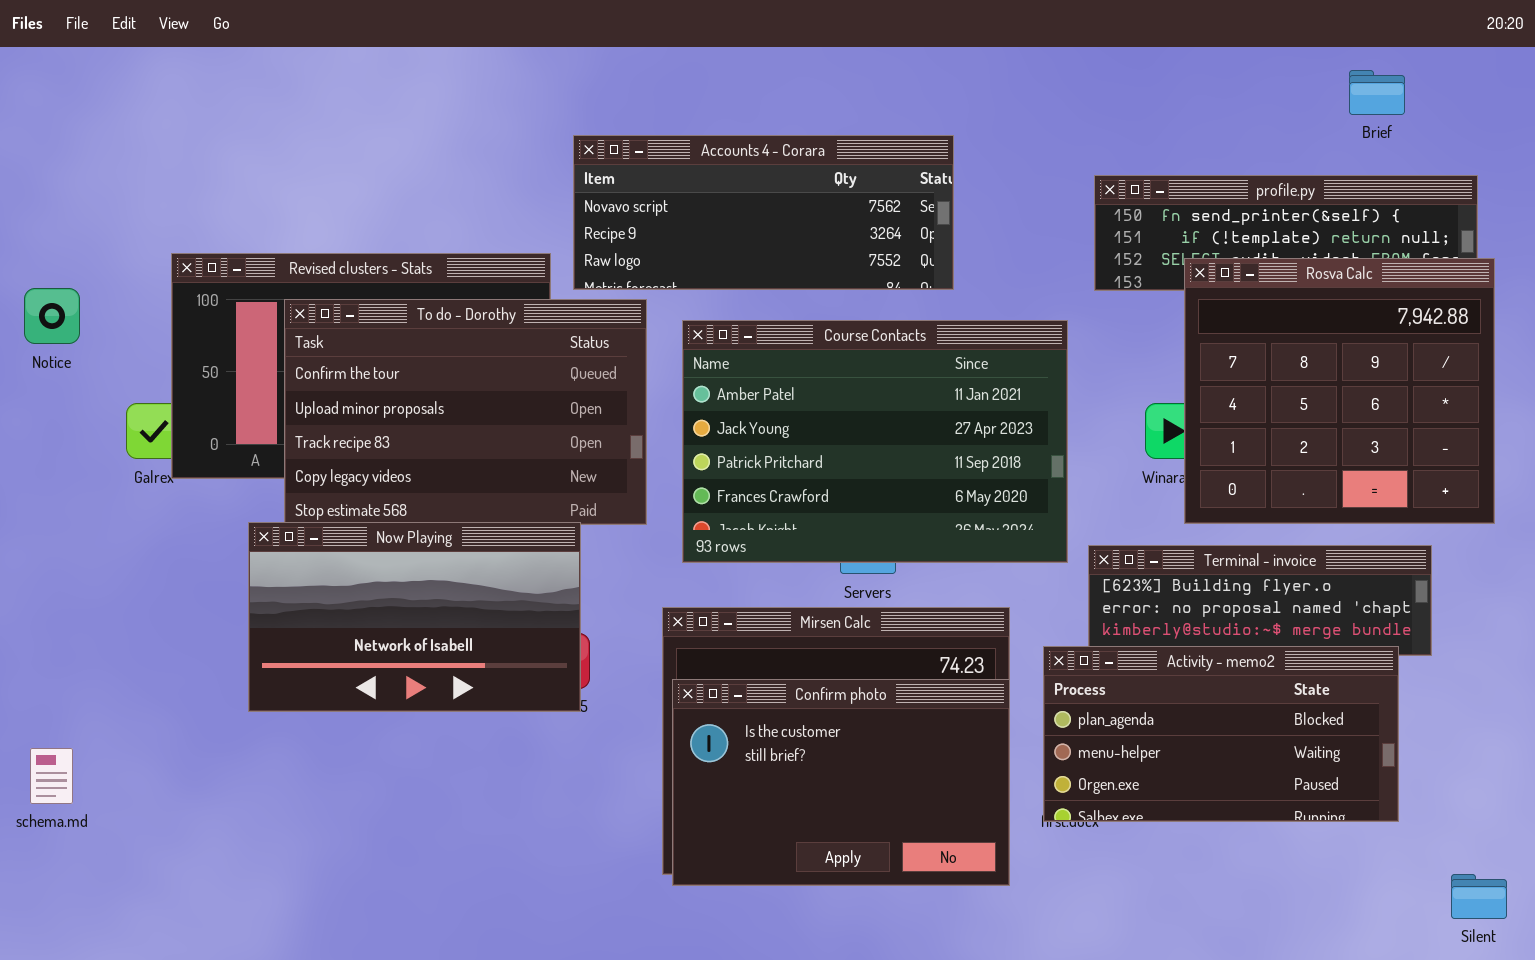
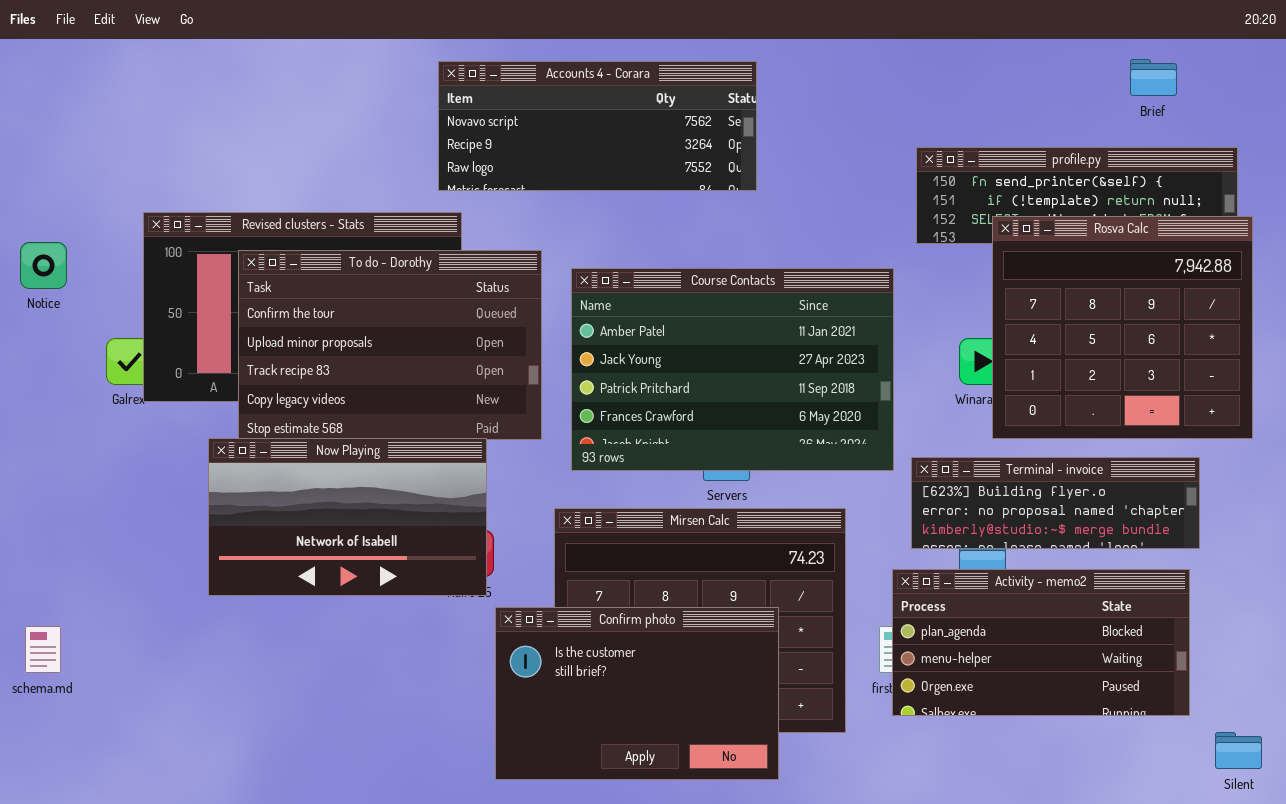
Accounts 4 - Corara: [573,135,954,290] -> [438,61,757,191], moved
Activity - memo2: [1043,646,1399,822] -> [892,569,1190,716], moved
Confirm photo: [672,679,1010,886] -> [495,607,779,780], moved

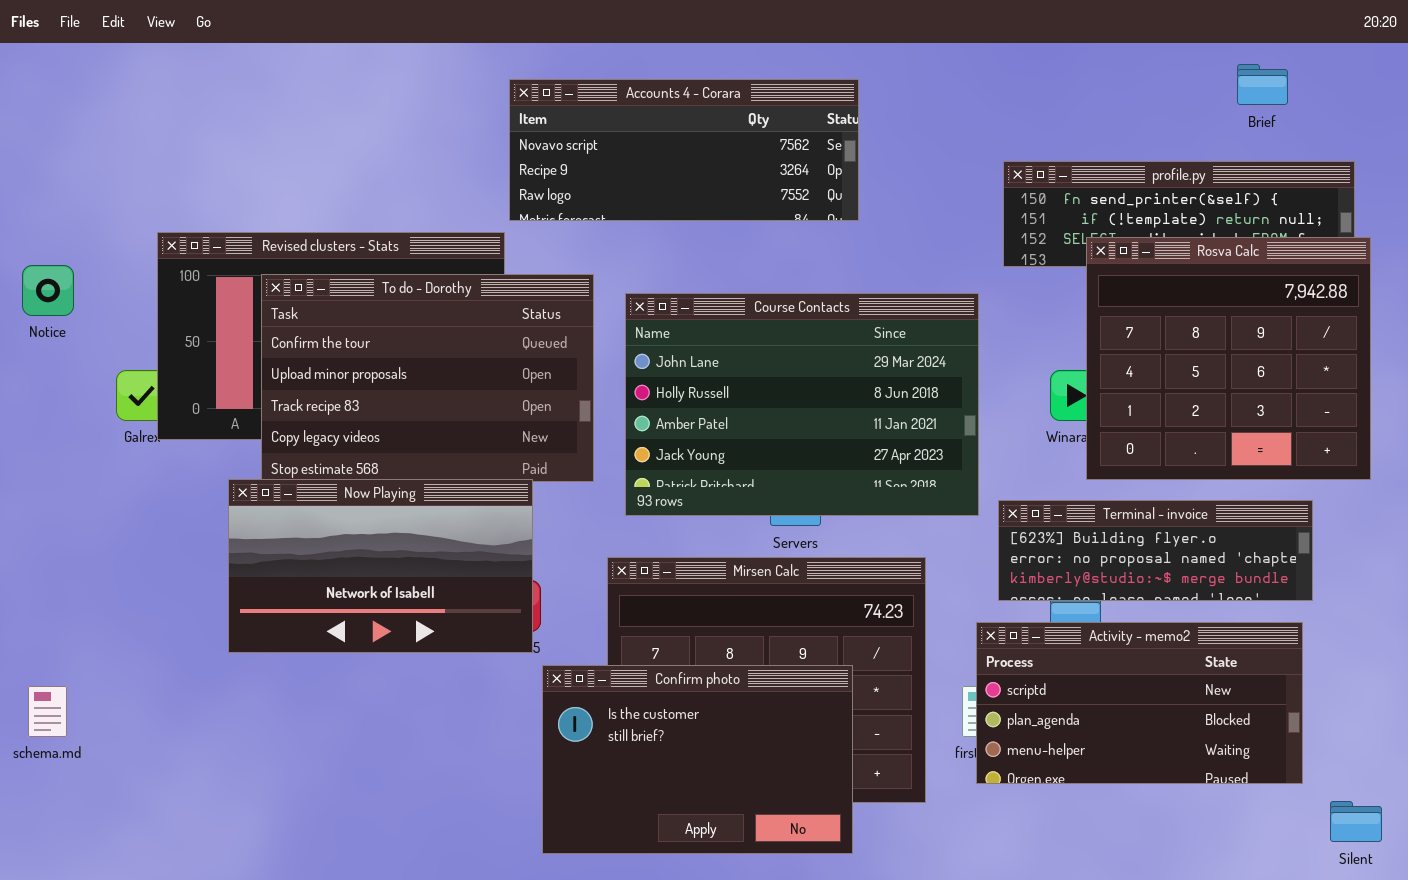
Accounts 4 - Corara: [438,61,757,191] -> [509,79,859,221], moved
Course Contacts: [571,268,894,471] -> [625,293,979,516], scrolled up 2 rows
Activity - memo2: [892,569,1190,716] -> [976,622,1303,784], scrolled up 1 row

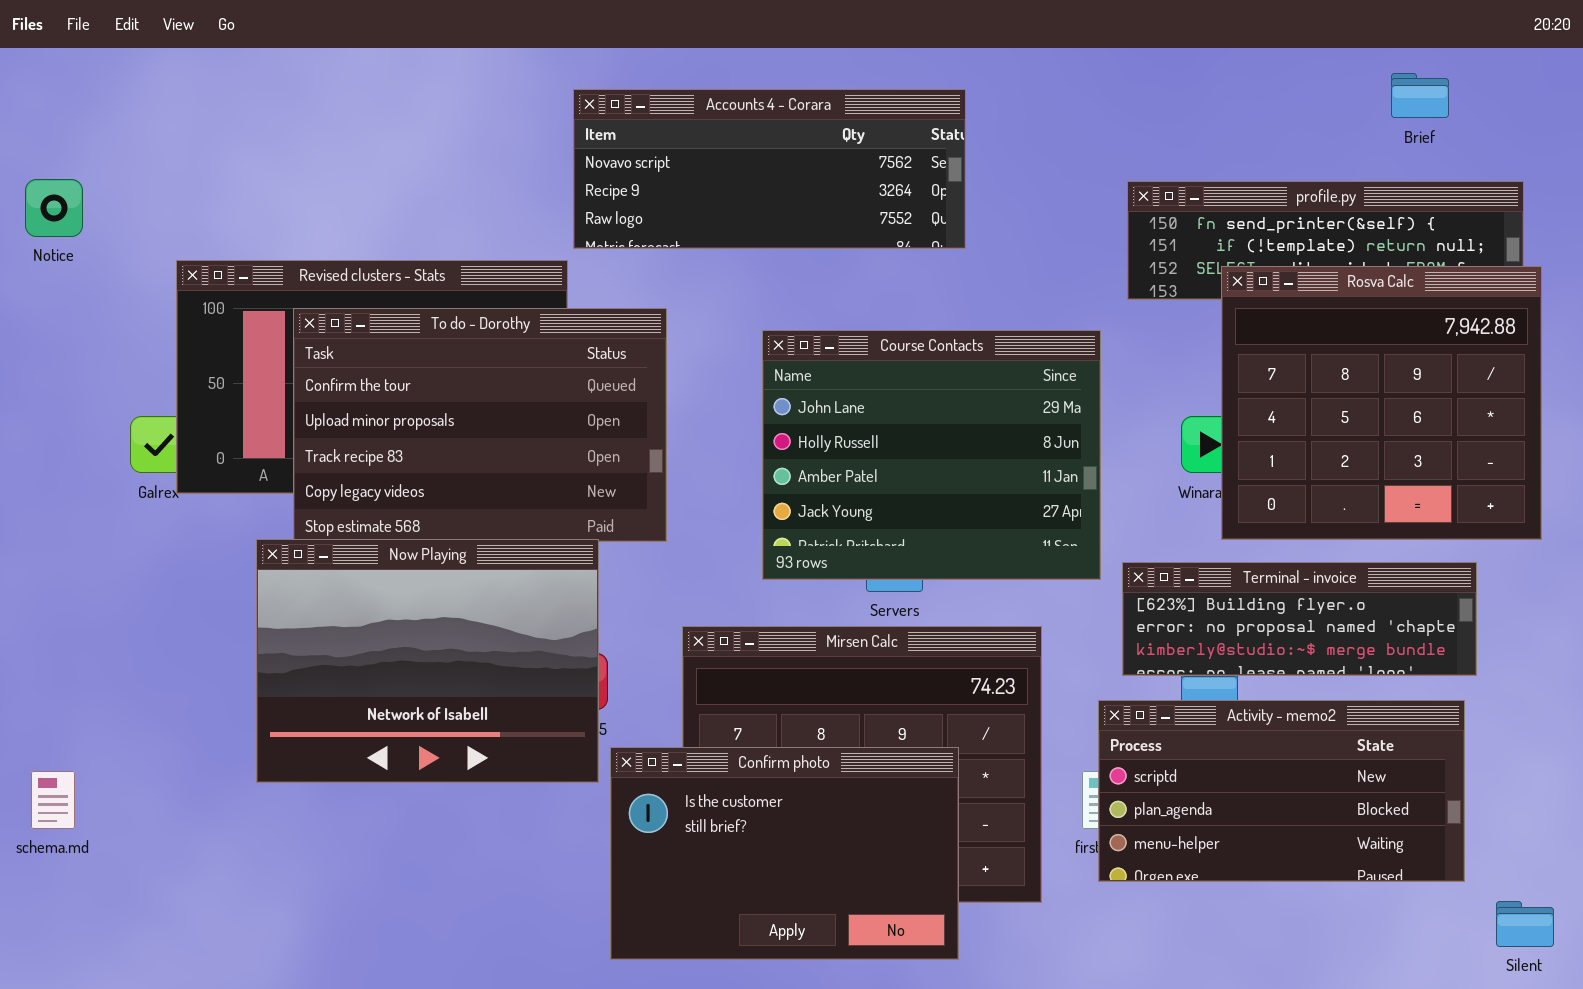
Notice: [22,265,74,316] -> [25,179,83,237], moved
Course Contacts: [625,293,979,516] -> [762,330,1101,580], resized
Now Playing: [228,479,533,653] -> [256,539,599,783], resized

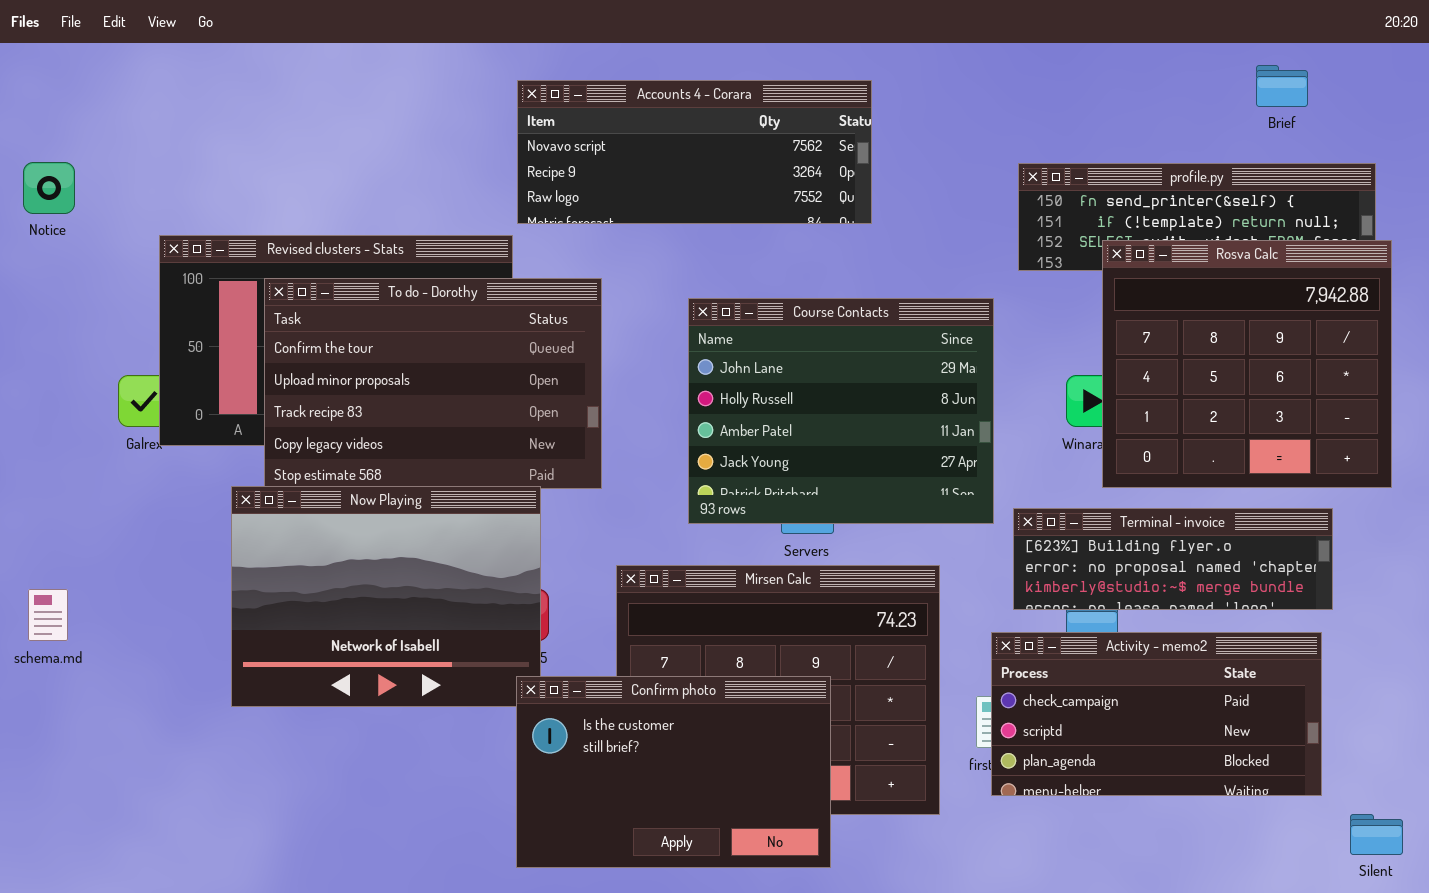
Activity - memo2: [1098,700,1465,882] -> [991,632,1322,796], scrolled up 1 row
Confirm photo: [610,747,959,960] -> [516,676,831,868], moved
schema.md: [31,771,75,829] -> [28,589,68,641], moved

